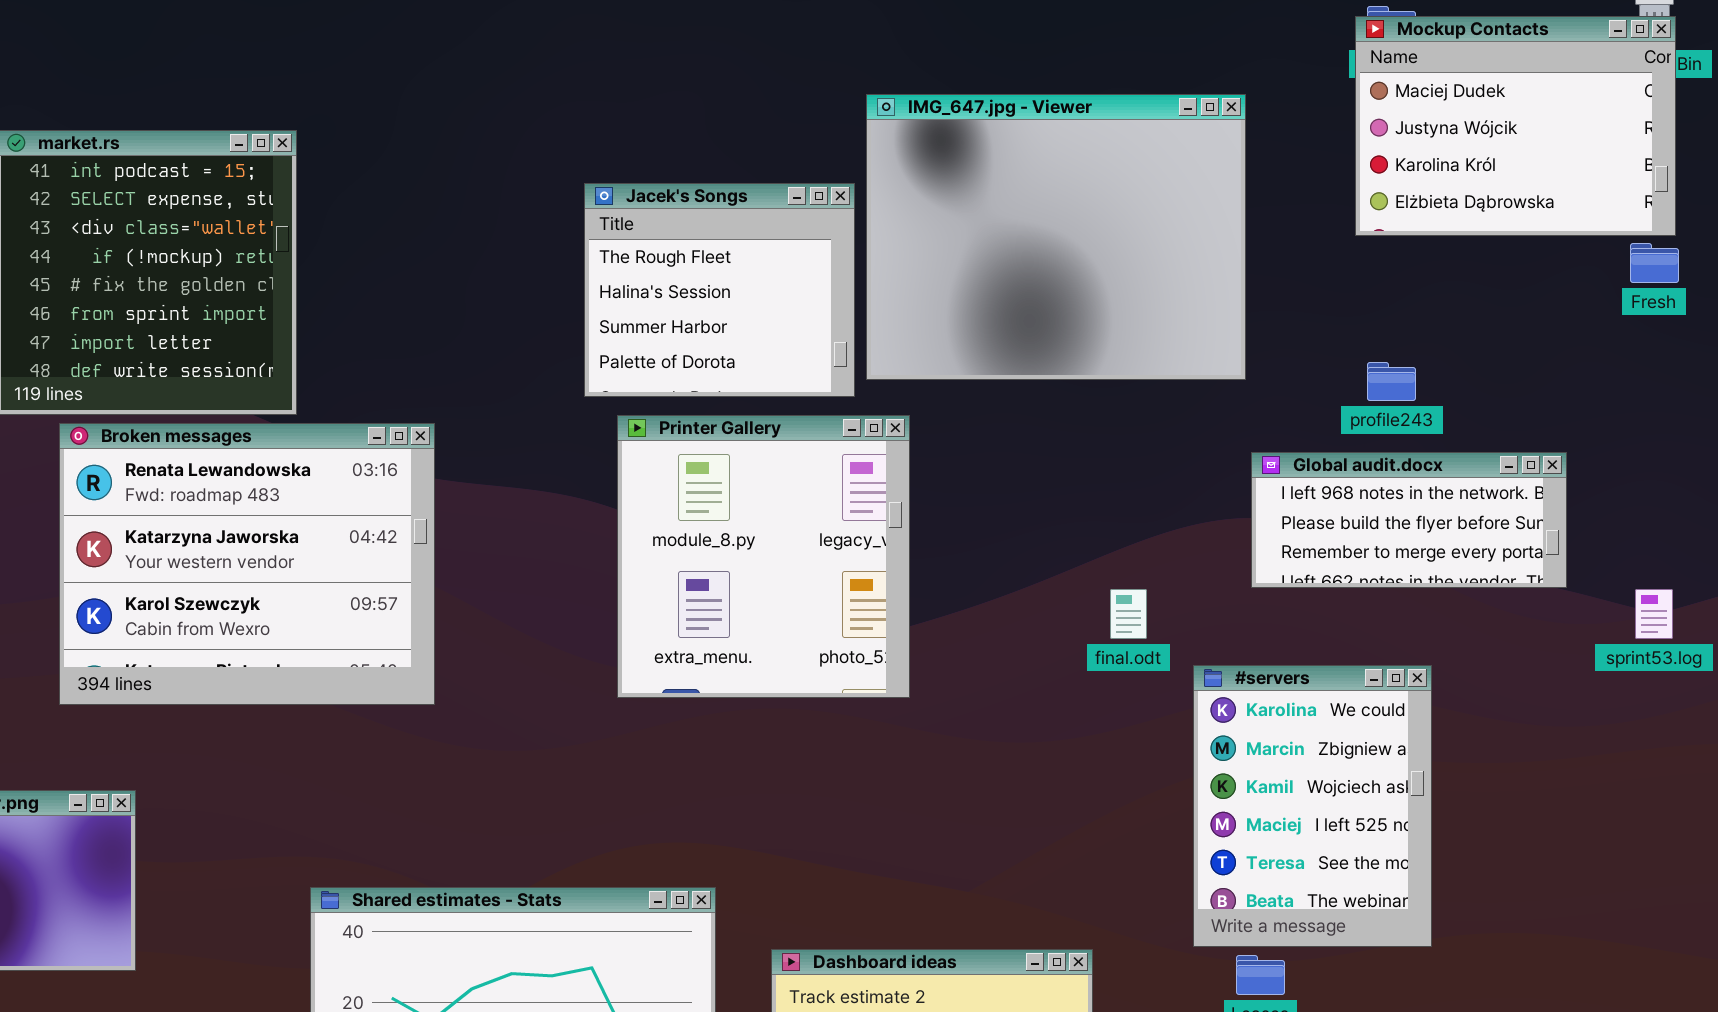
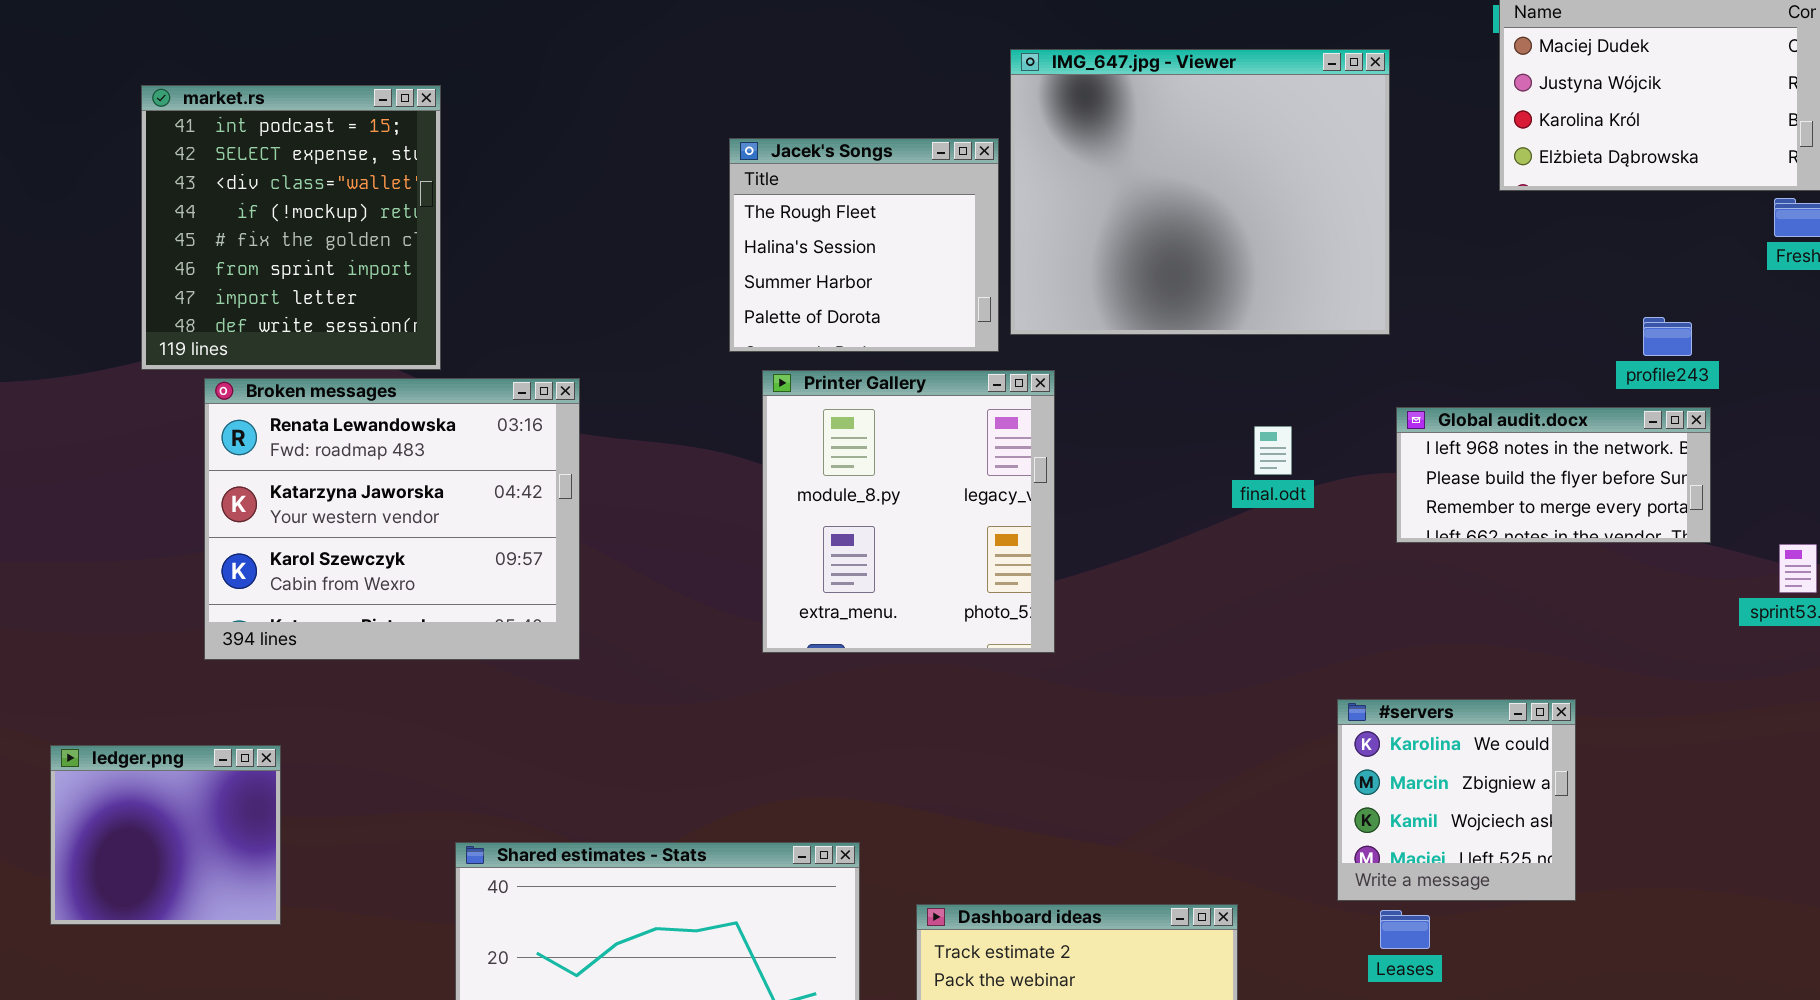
profile243: [1367,362,1416,401] -> [1643,317,1692,356], moved
final.odt: [1110,589,1147,639] -> [1254,426,1292,475], moved
#servers: [1193,665,1432,947] -> [1337,699,1576,901], resized

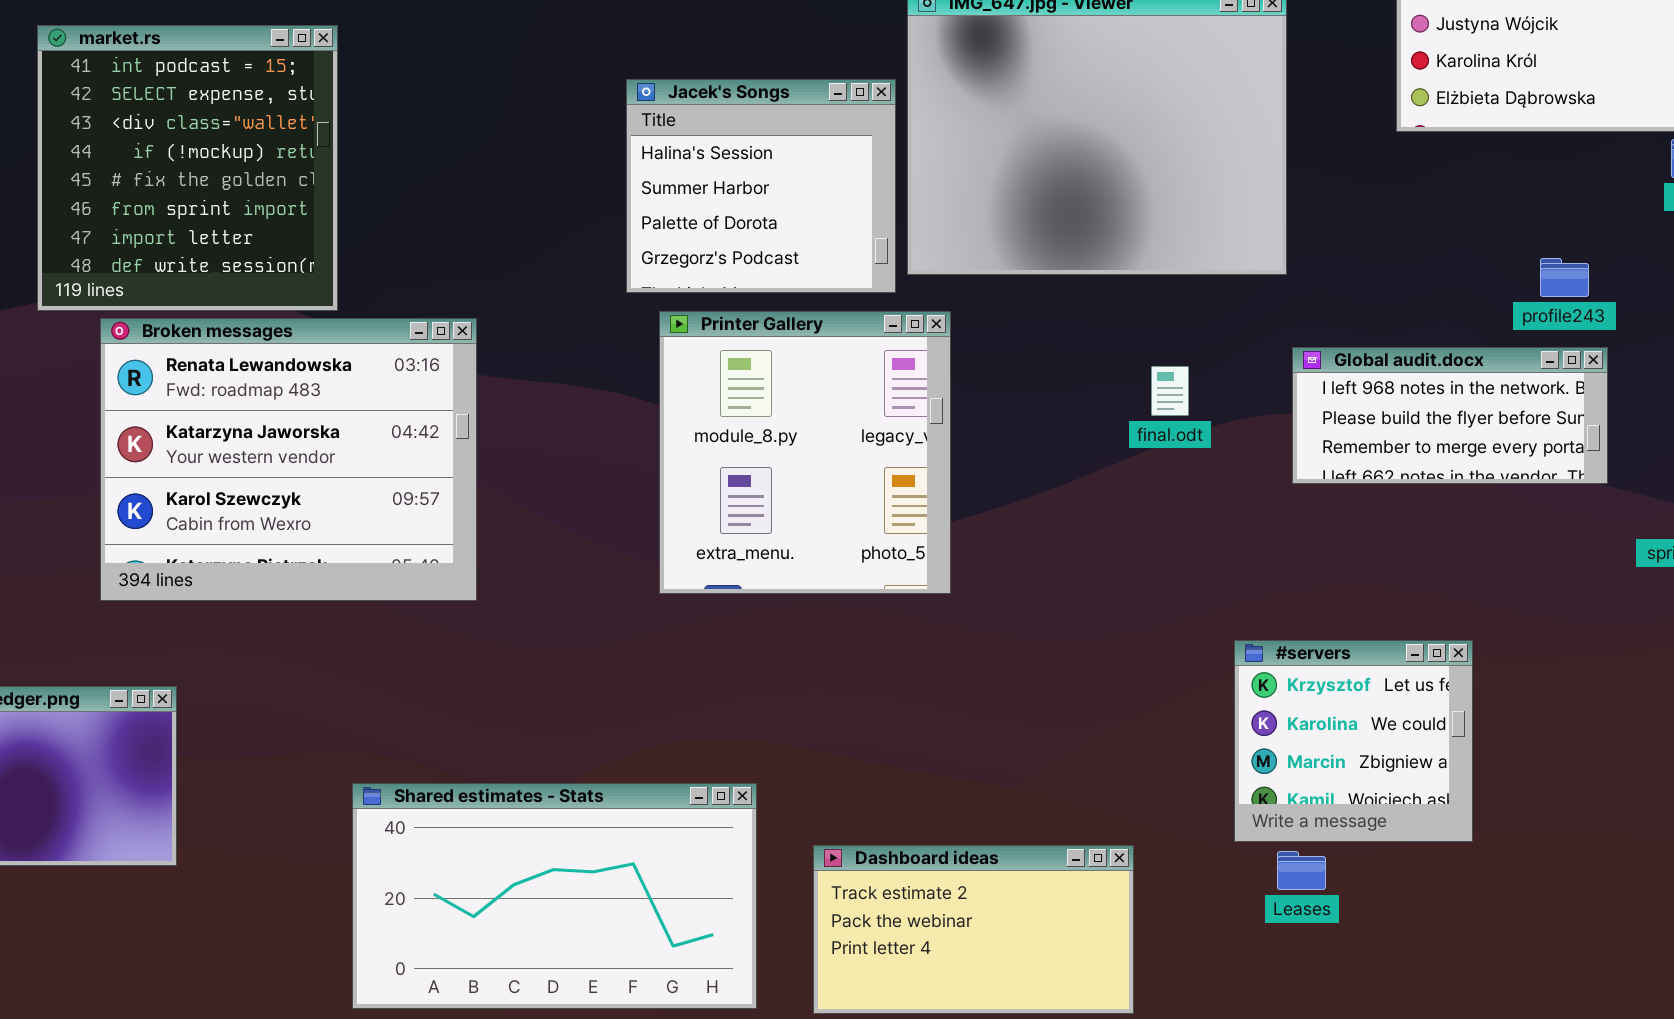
Jacek's Songs: [729,138,999,352] -> [626,79,896,293], scrolled down 1 row
#servers: [1337,699,1576,901] -> [1234,640,1473,842], scrolled up 1 row

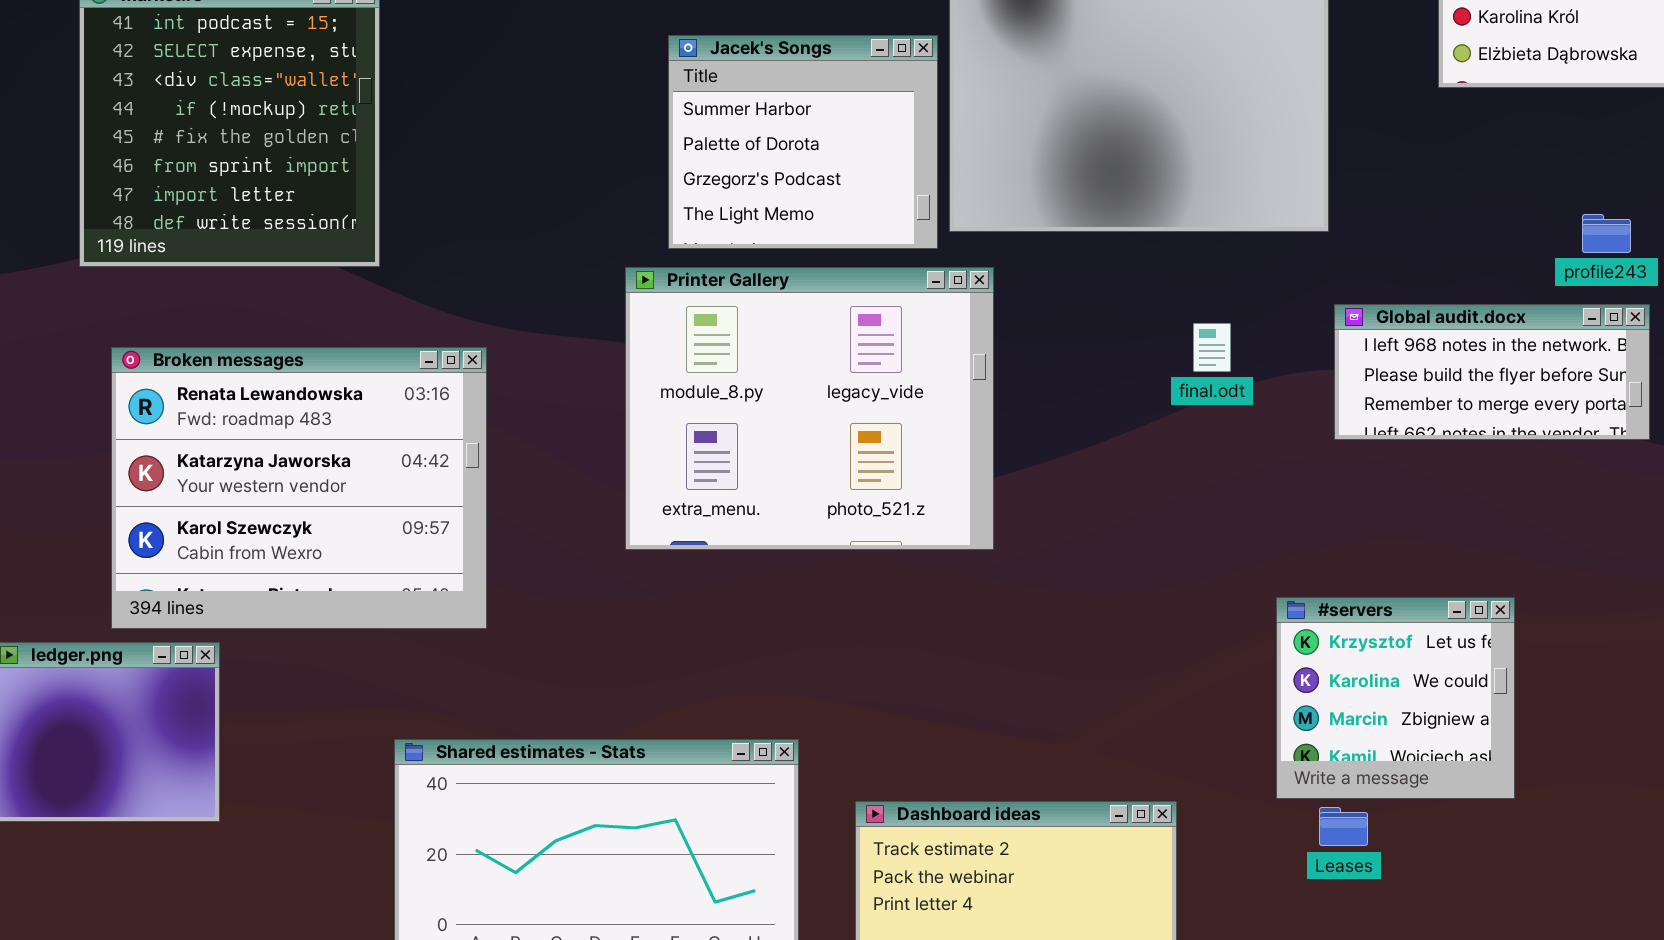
Jacek's Songs: [626,79,896,293] -> [668,35,938,249], scrolled down 1 row
Printer Gallery: [659,311,951,594] -> [625,267,994,550], resized
Broken messages: [100,318,477,601] -> [111,347,487,629], moved

